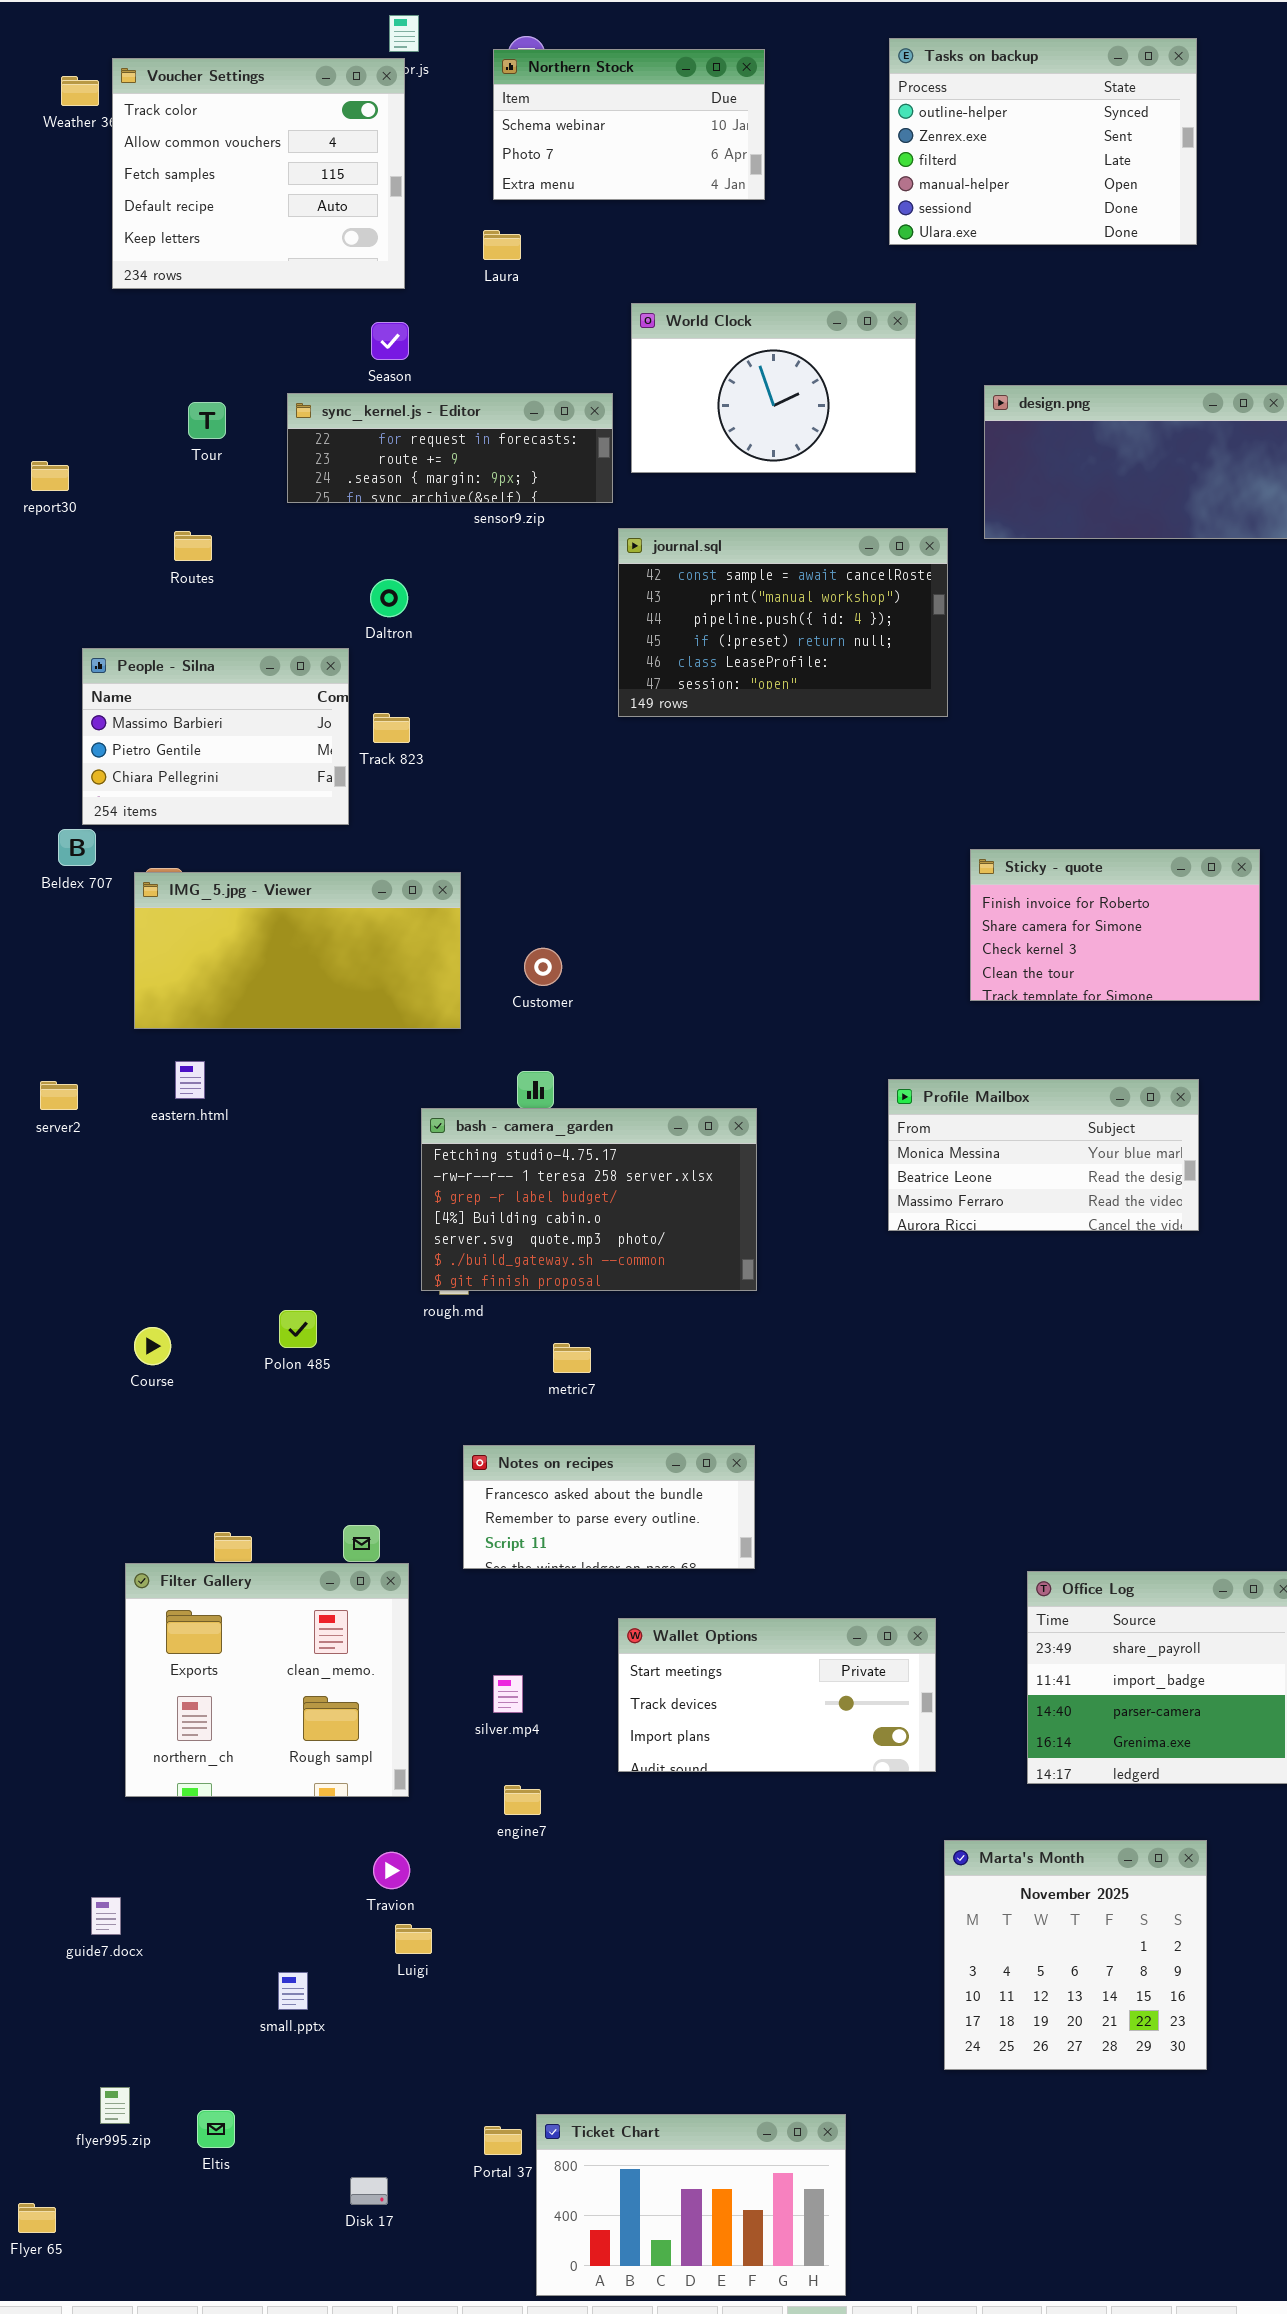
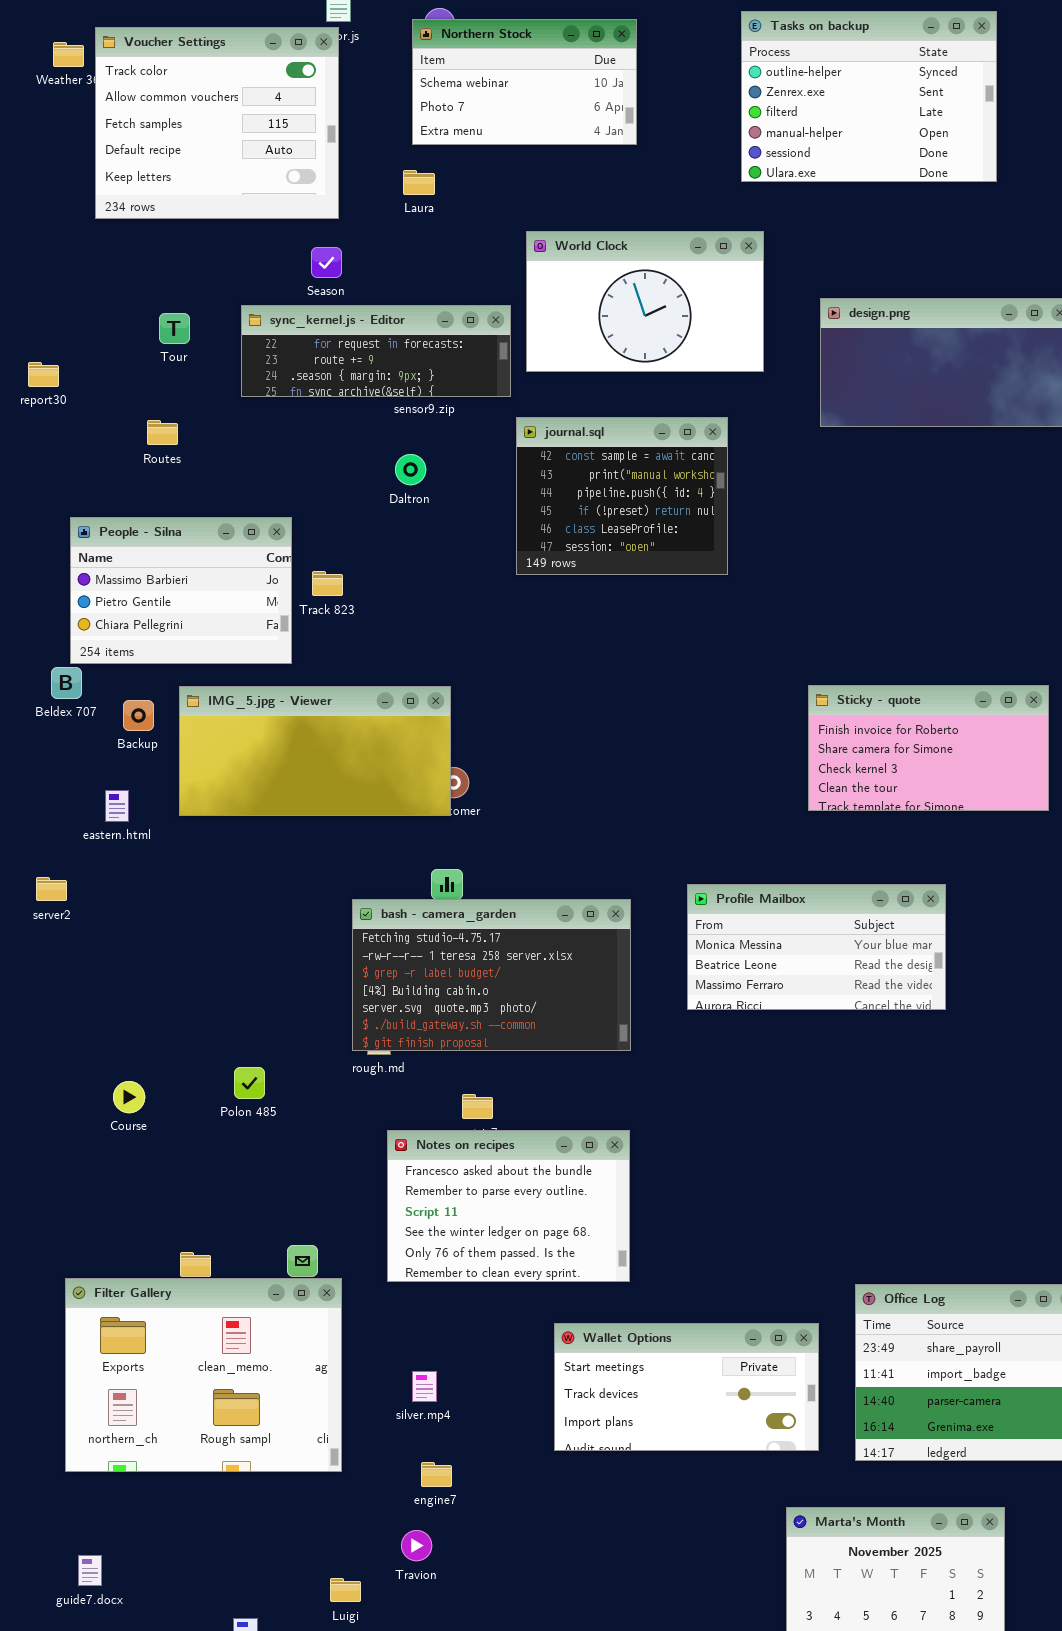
journal.sql: [618,528,948,717] -> [516,417,728,575], resized
Daltron: [370,579,408,617] -> [395,454,426,485], moved
IMG_5.jpg - Viewer: [134,872,461,1029] -> [179,686,451,816], moved
eastern.html: [175,1061,205,1099] -> [105,790,129,822], moved
Profile Mailbox: [888,1079,1199,1231] -> [687,884,946,1010], moved
Notes on recipes: [463,1445,755,1569] -> [387,1130,630,1282], resized
Filter Gallery: [125,1563,409,1797] -> [65,1278,342,1472], resized
Wallet Options: [618,1618,936,1772] -> [554,1323,819,1451], moved
Travion: [373,1852,410,1889] -> [401,1530,432,1561], moved

